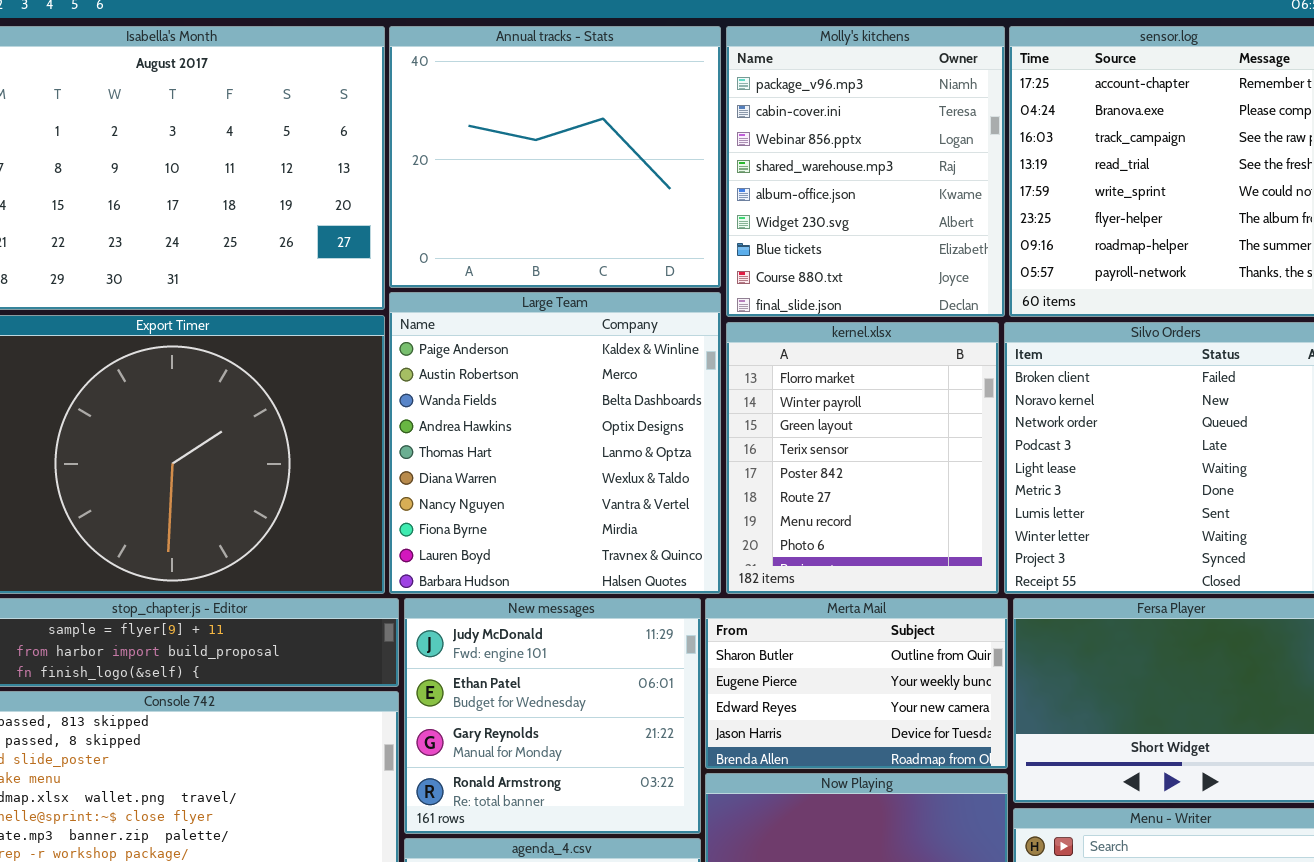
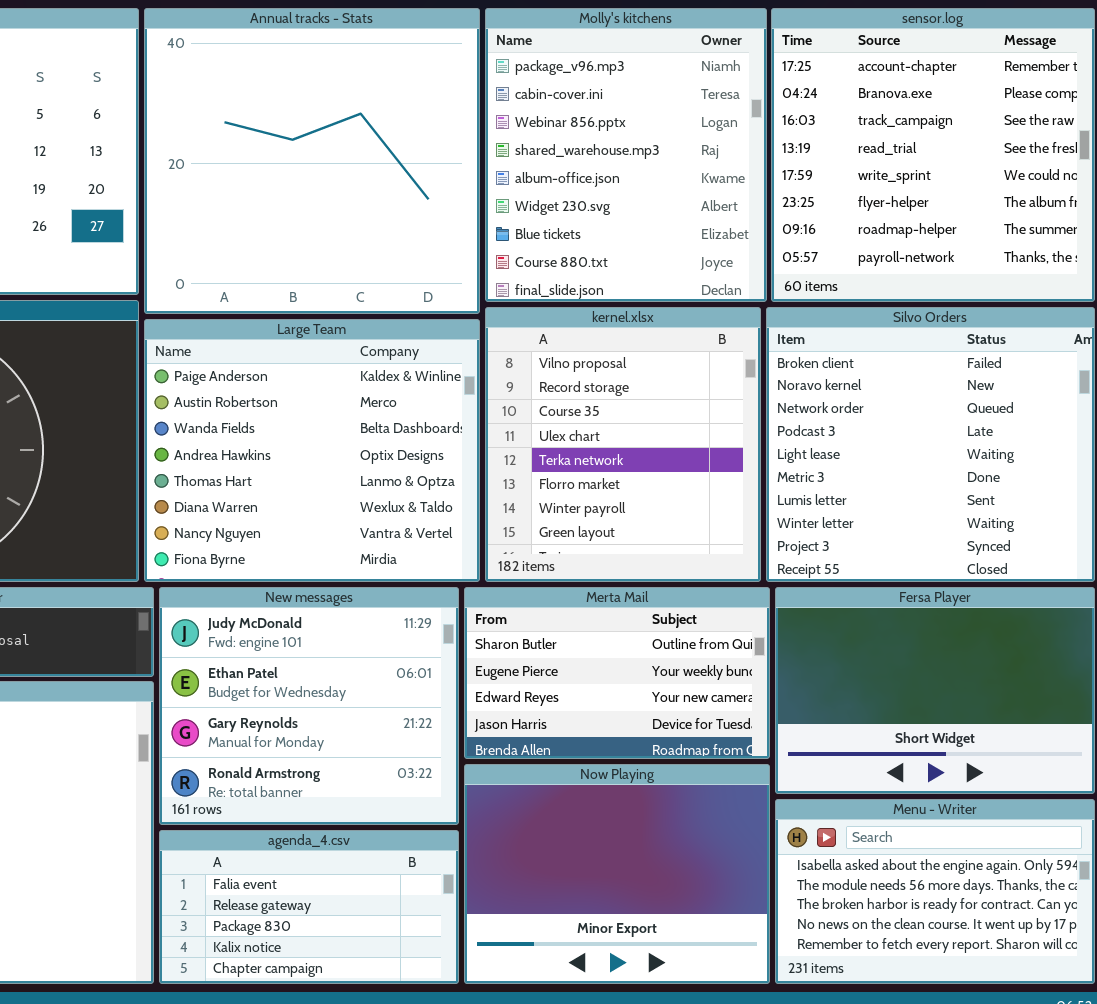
Annual tracks - Stats: [389,26,721,288] -> [144,8,480,314], resized
Large Team: [389,292,721,594] -> [144,319,480,582], resized
kernel.xlsx: [726,322,999,594] -> [485,307,761,582], scrolled up 5 rows

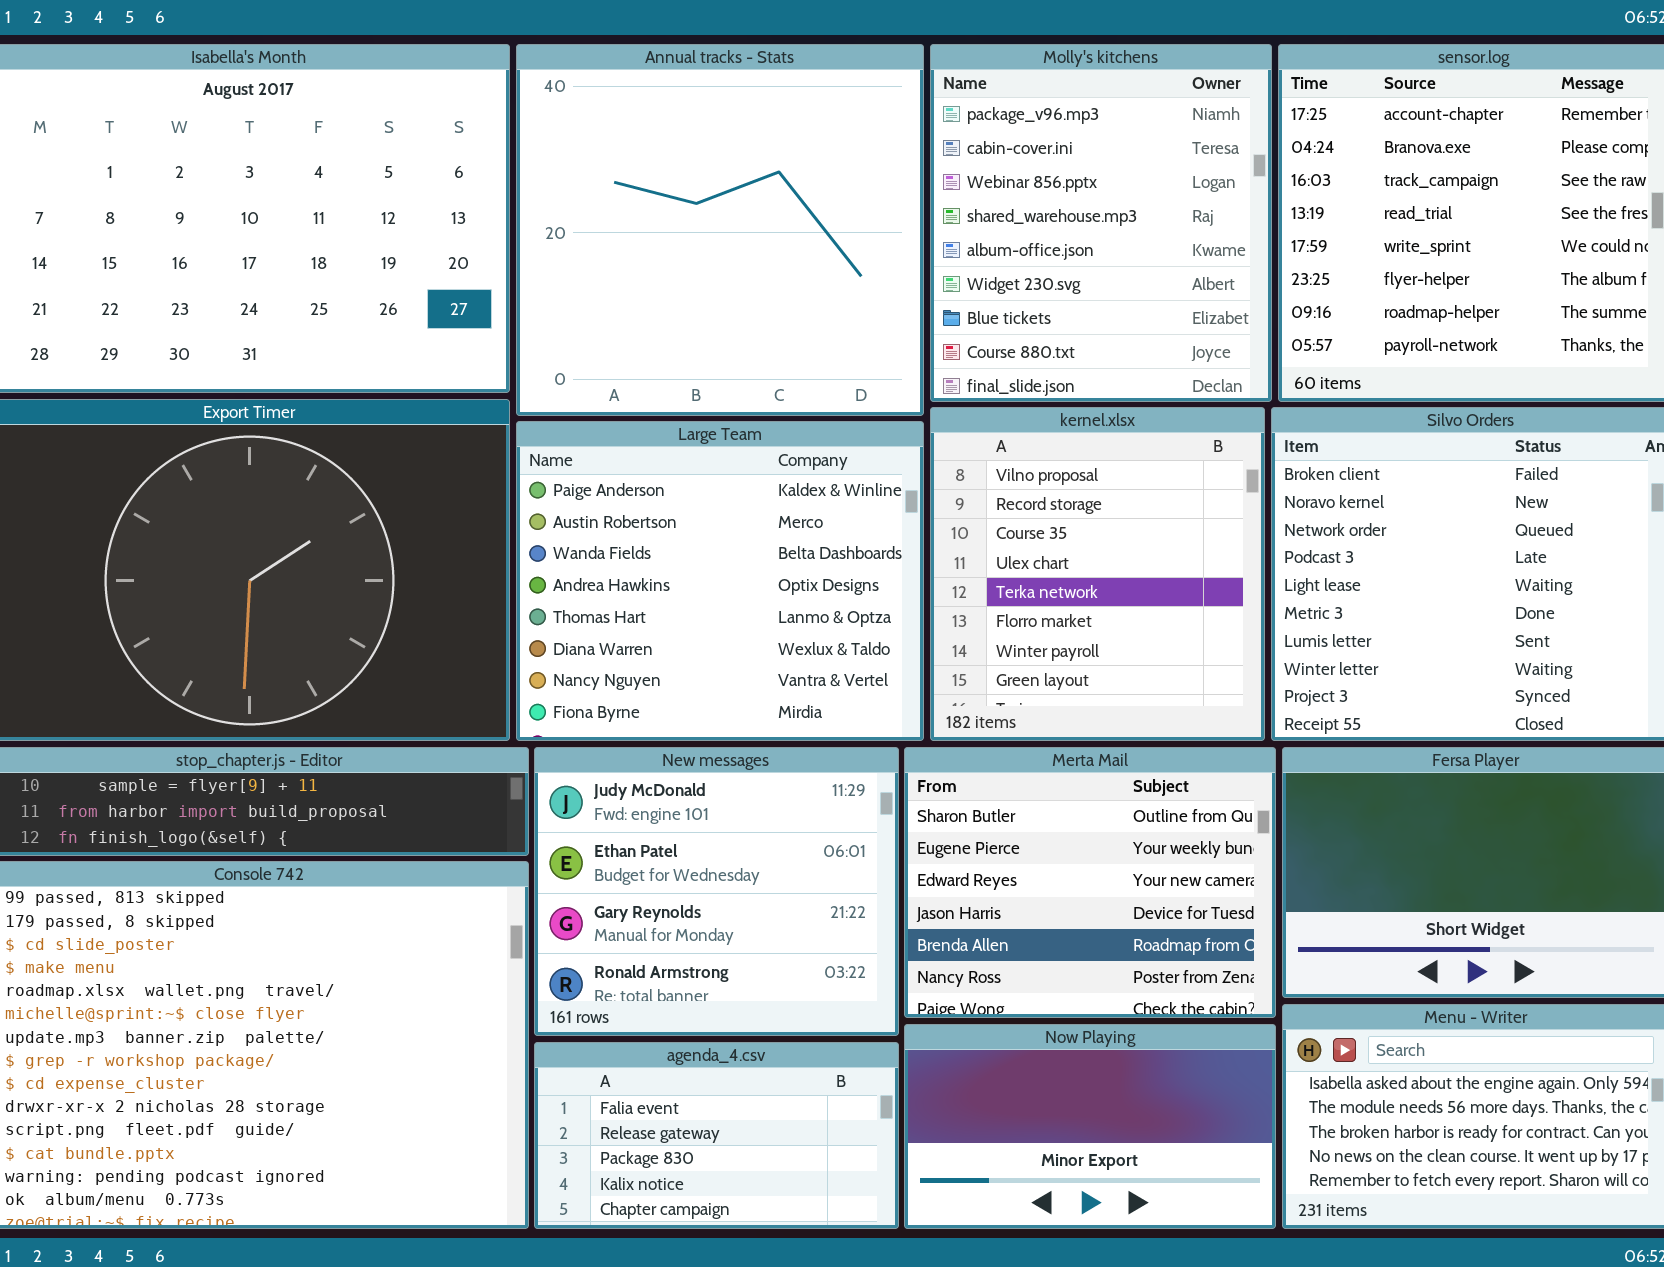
Merta Mail: [464,587,770,759] -> [904,747,1276,1018], resized
Now Playing: [464,764,770,984] -> [904,1024,1276,1229], resized

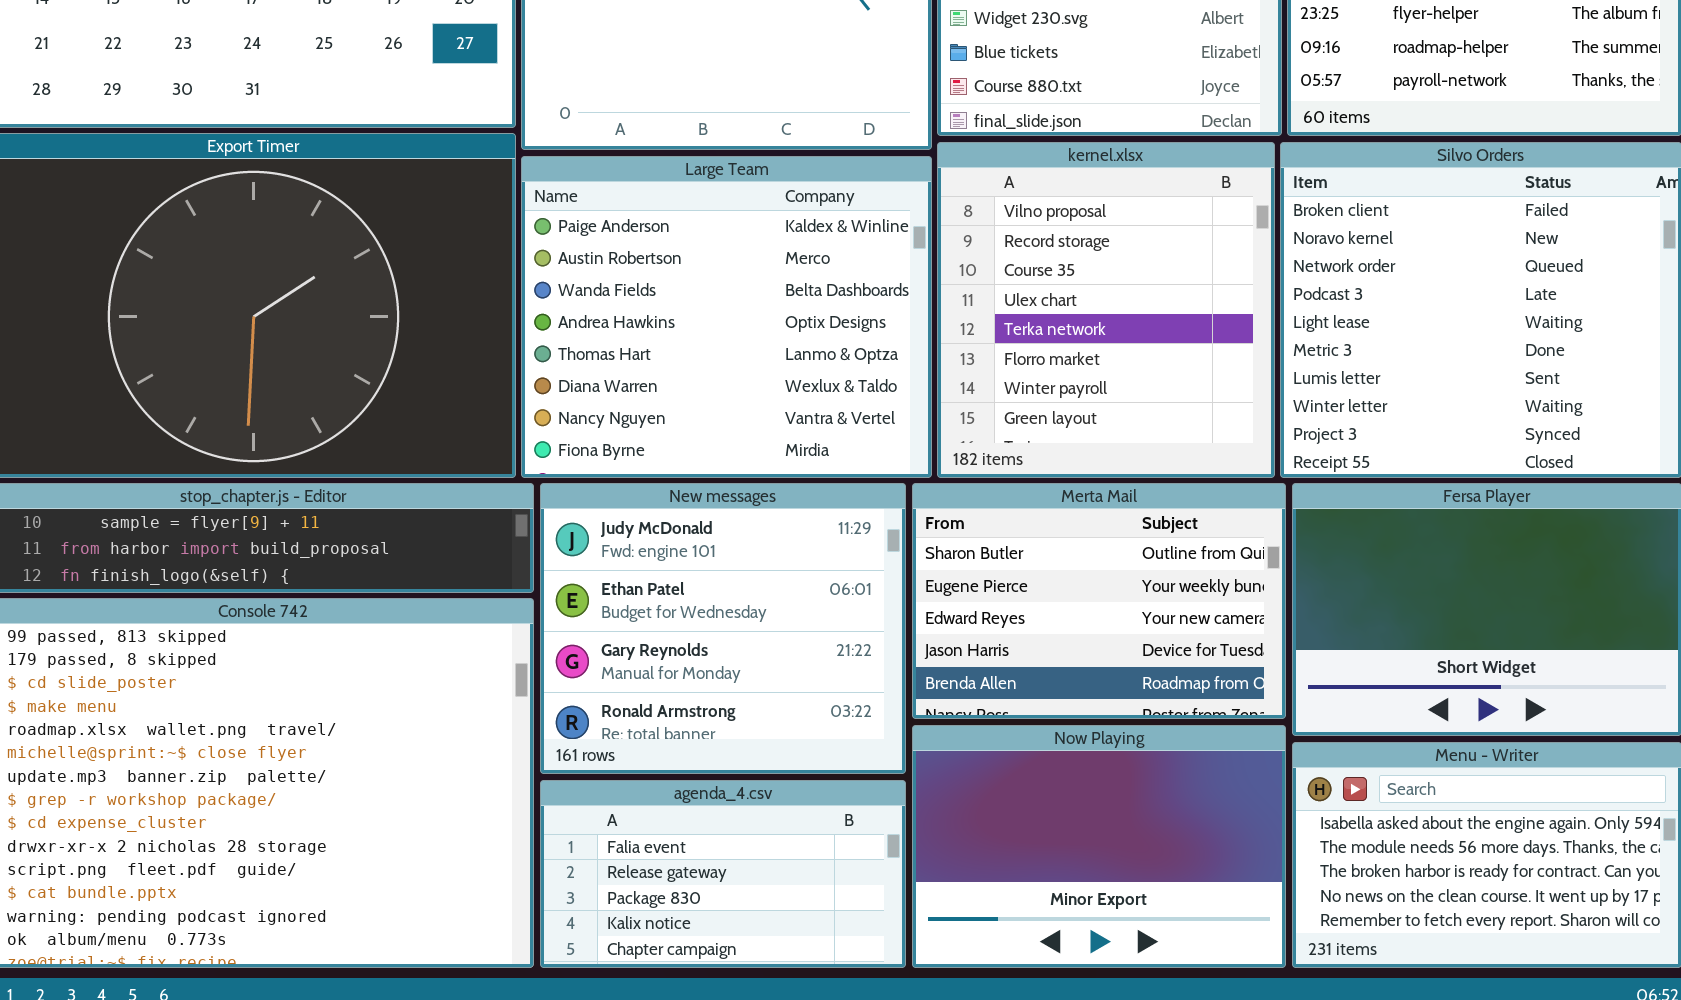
Merta Mail: [904,747,1276,1018] -> [912,483,1286,719], resized
Now Playing: [904,1024,1276,1229] -> [912,725,1286,968], resized

